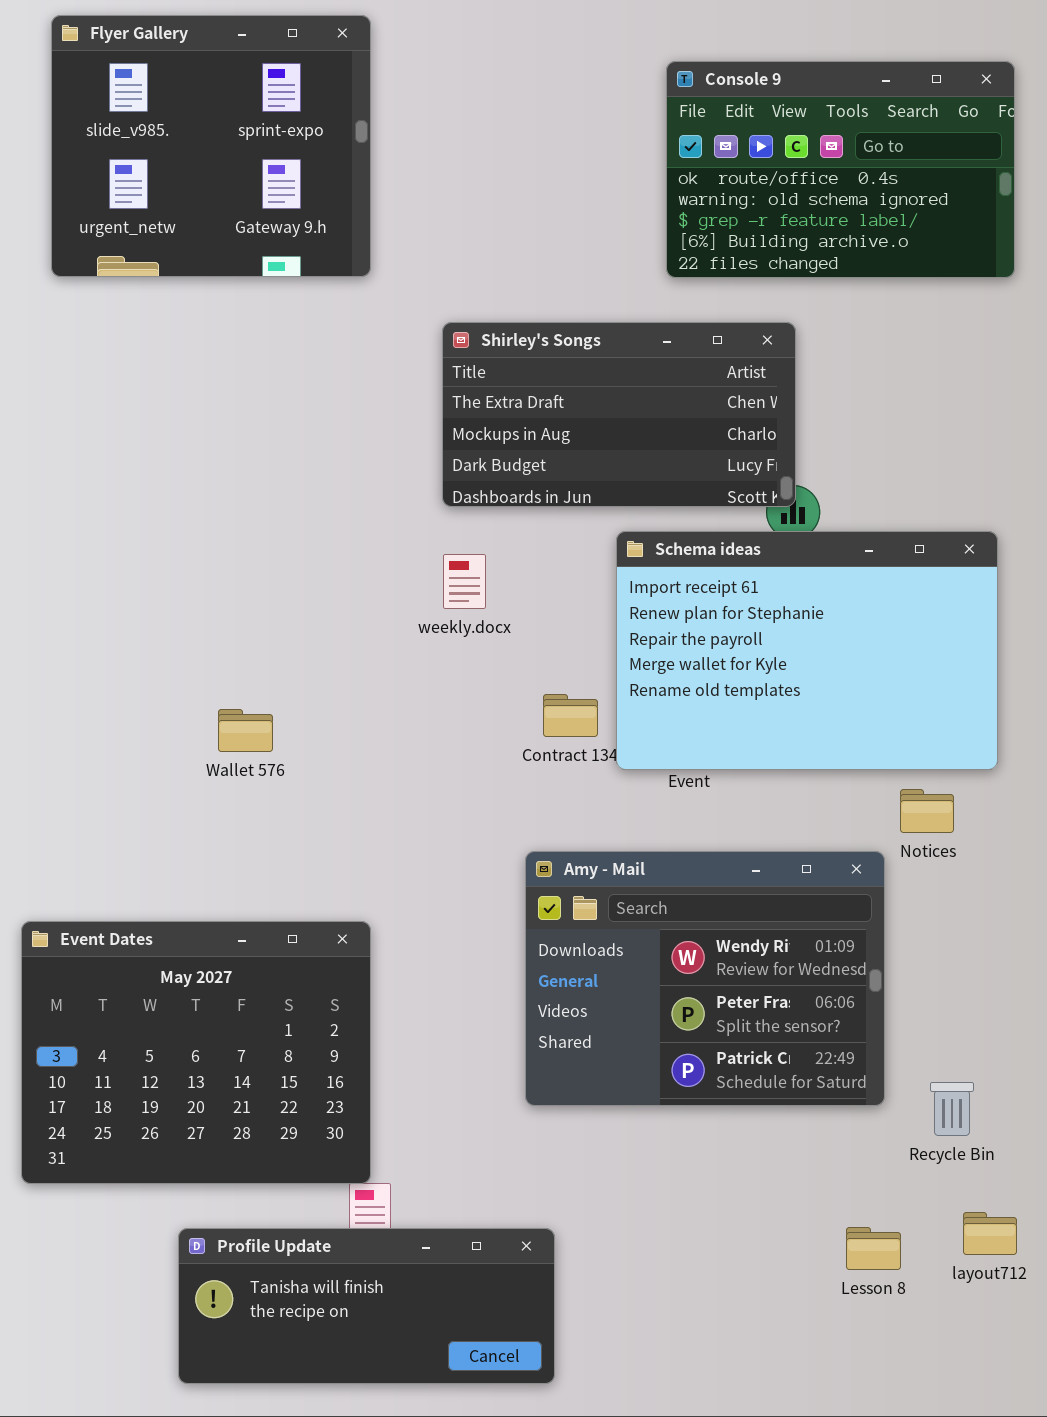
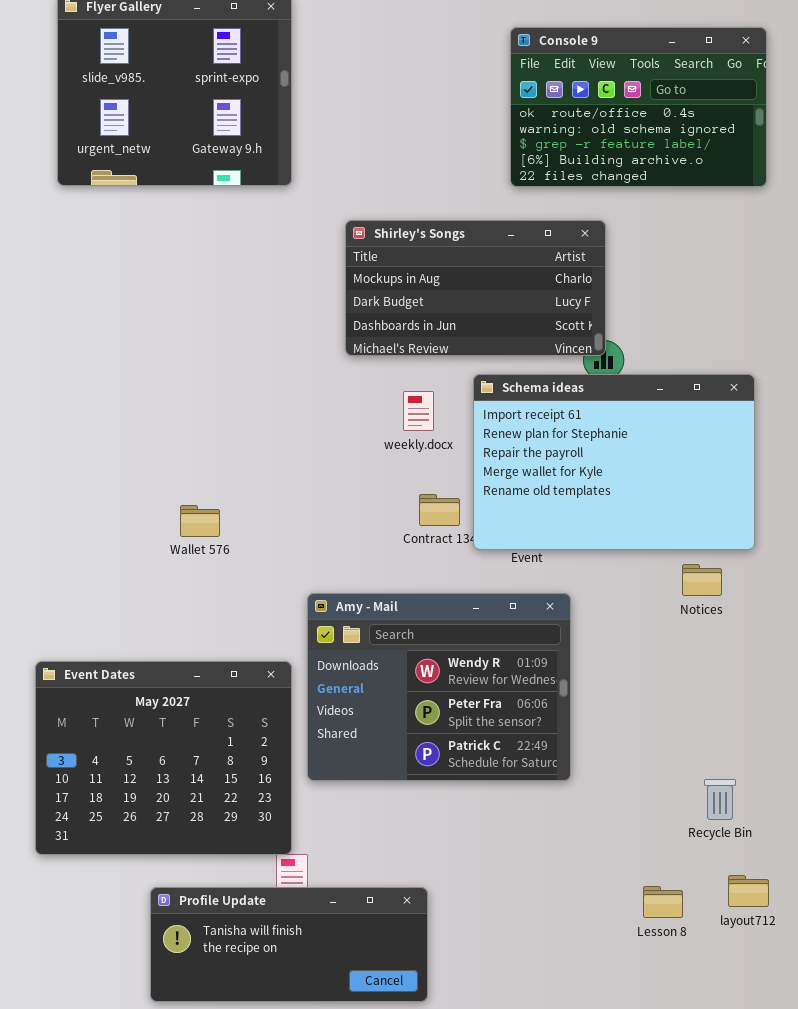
Shirley's Songs: [442,322,796,507] -> [345,220,606,356], scrolled down 1 row
weekly.docx: [443,554,486,609] -> [403,391,434,431], moved
Amy - Mail: [525,851,885,1106] -> [307,593,571,781], moved

